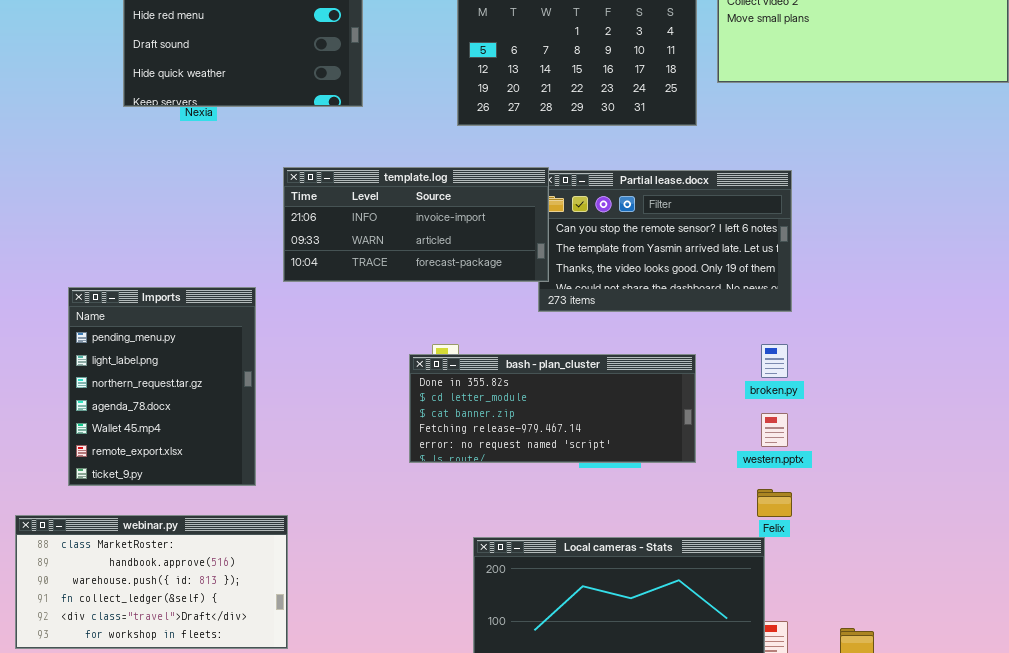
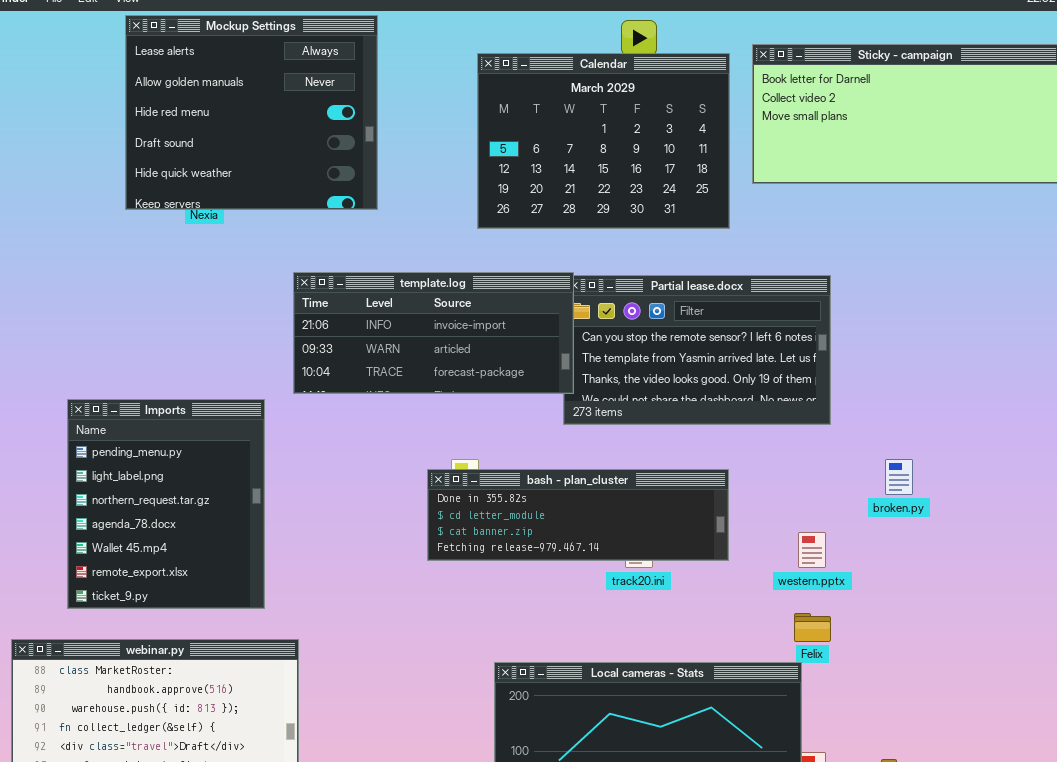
broken.py: [761,344,788,378] -> [885,459,913,495], moved
bash - plan_cluster: [409,354,696,463] -> [427,469,729,561], resized

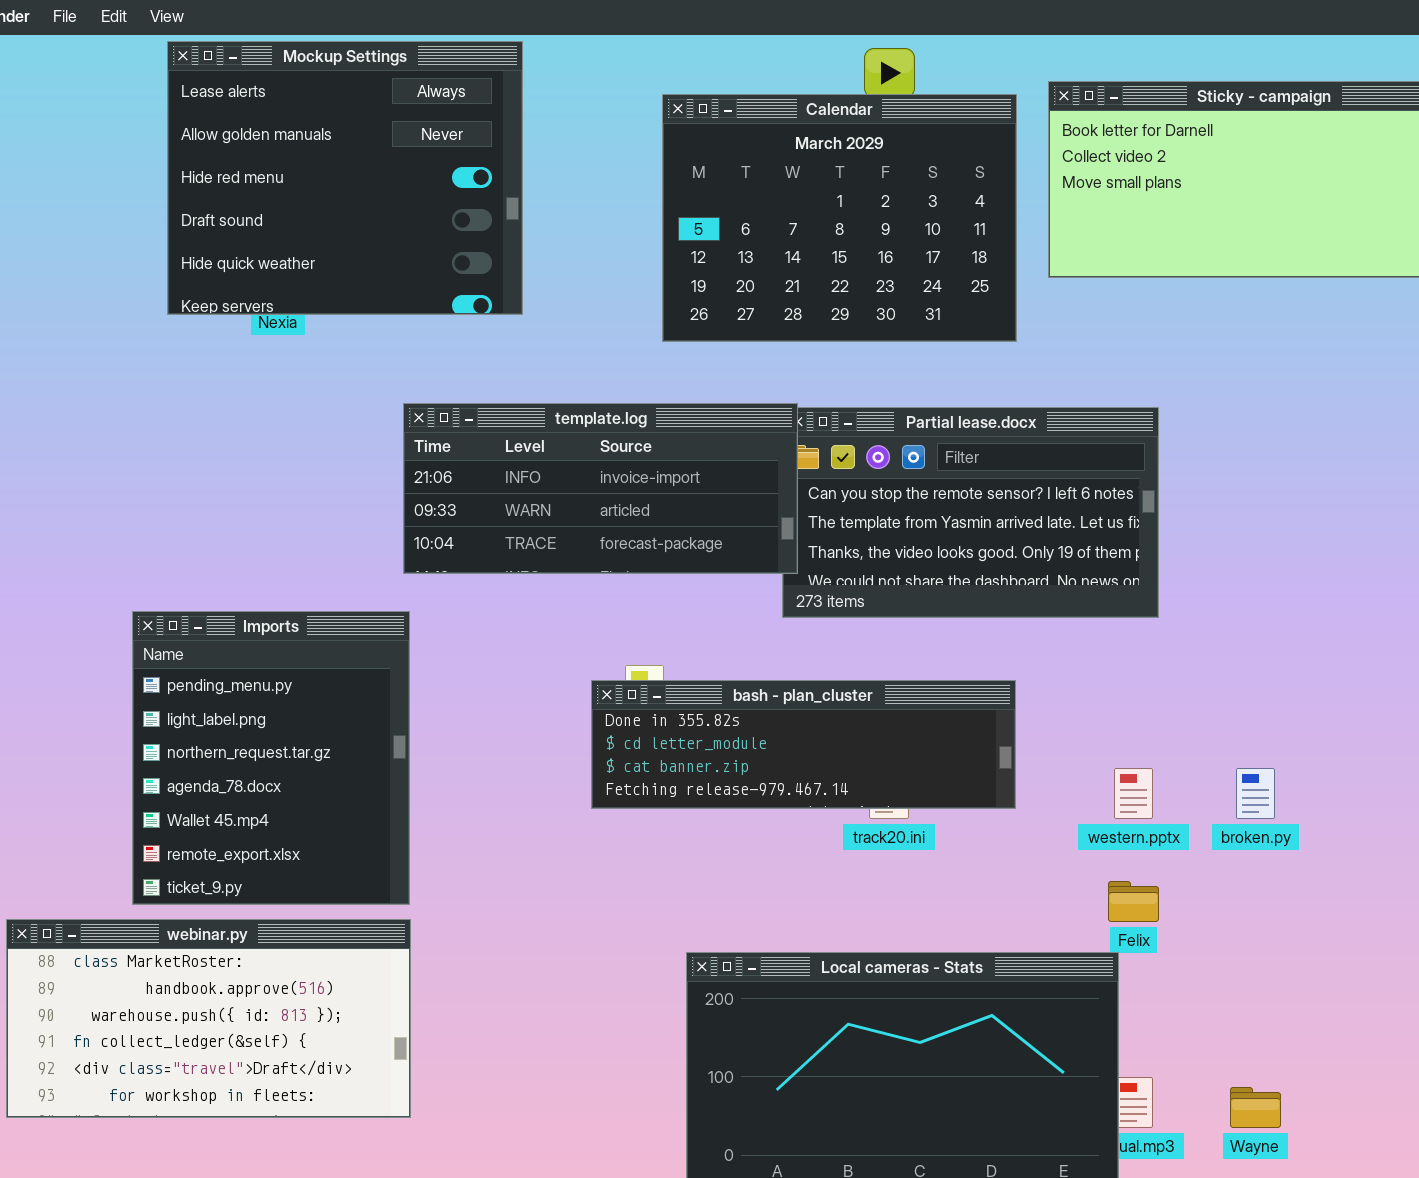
Imports: [67,399,265,609] -> [132,611,410,905], moved
broken.py: [885,459,913,495] -> [1236,768,1275,819], moved

